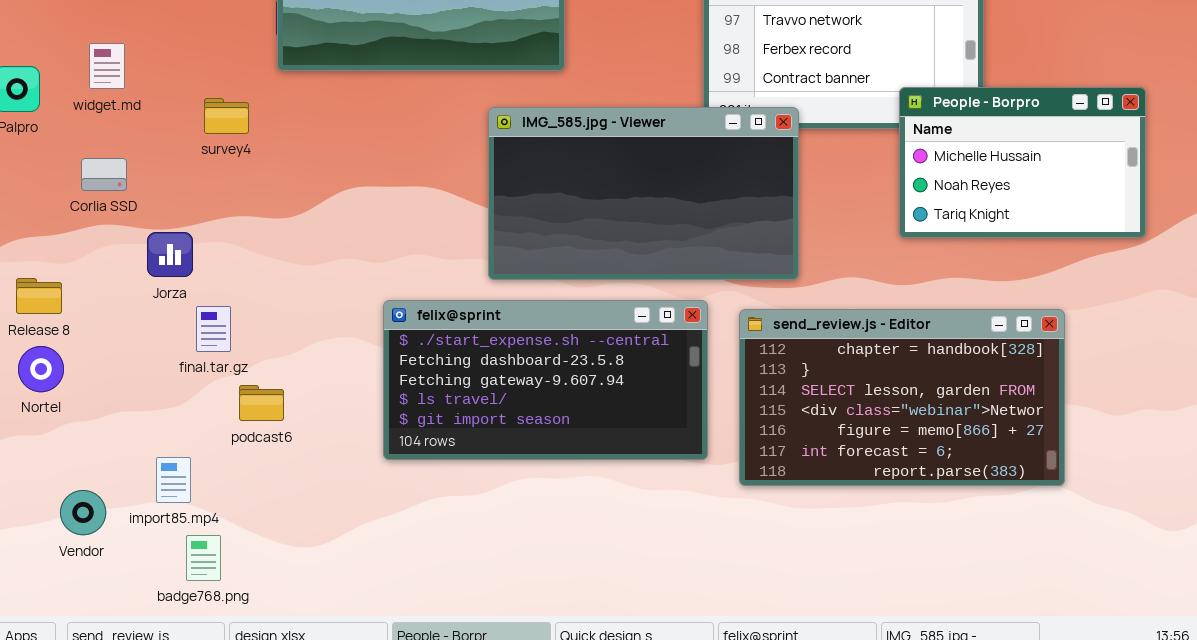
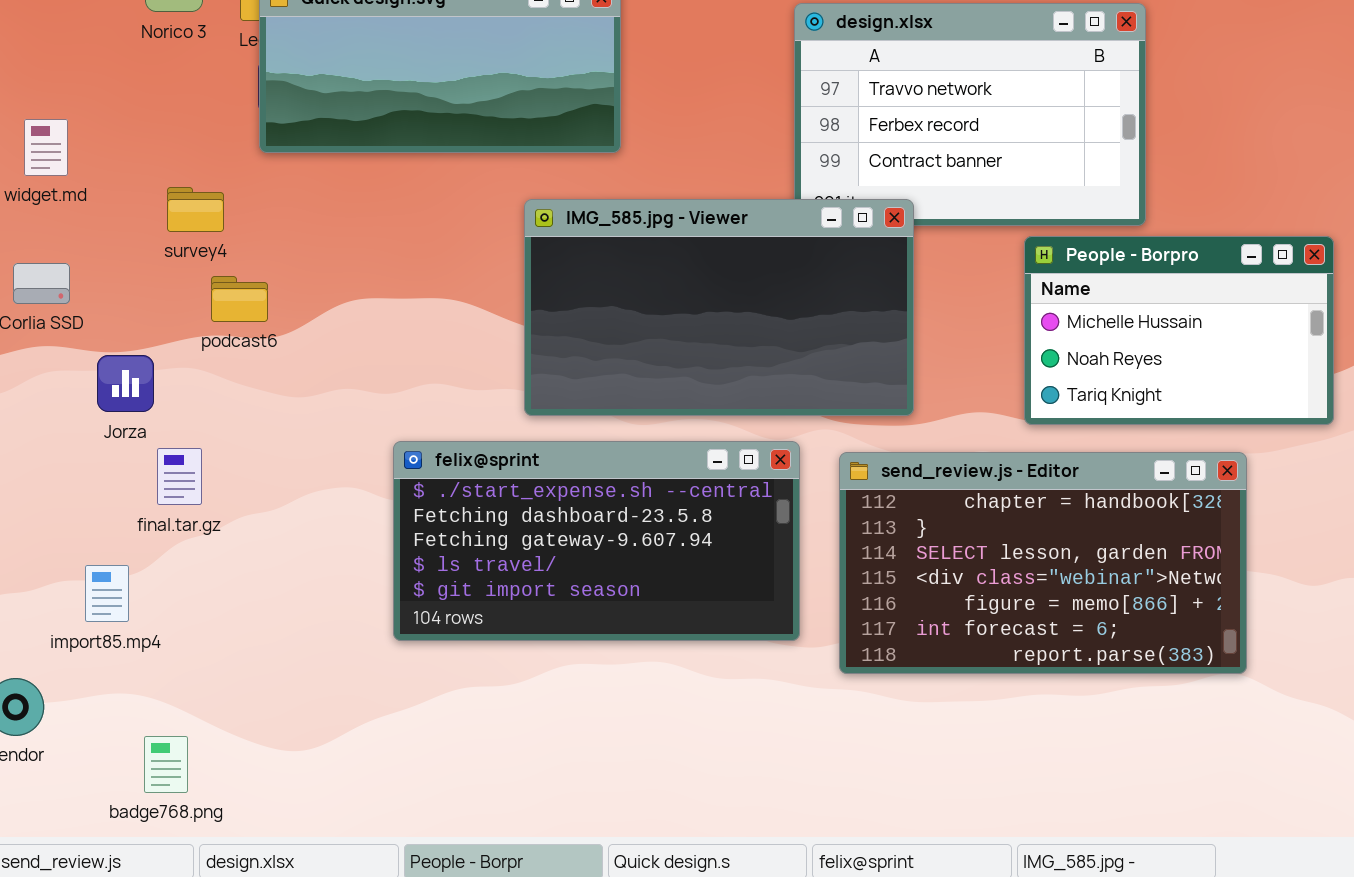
People - Borpro: [899,87,1146,238] -> [1024,236,1334,425], moved
podcast6: [239,385,284,421] -> [211,276,268,322], moved
import85.mp4: [156,457,191,503] -> [85,565,129,622], moved

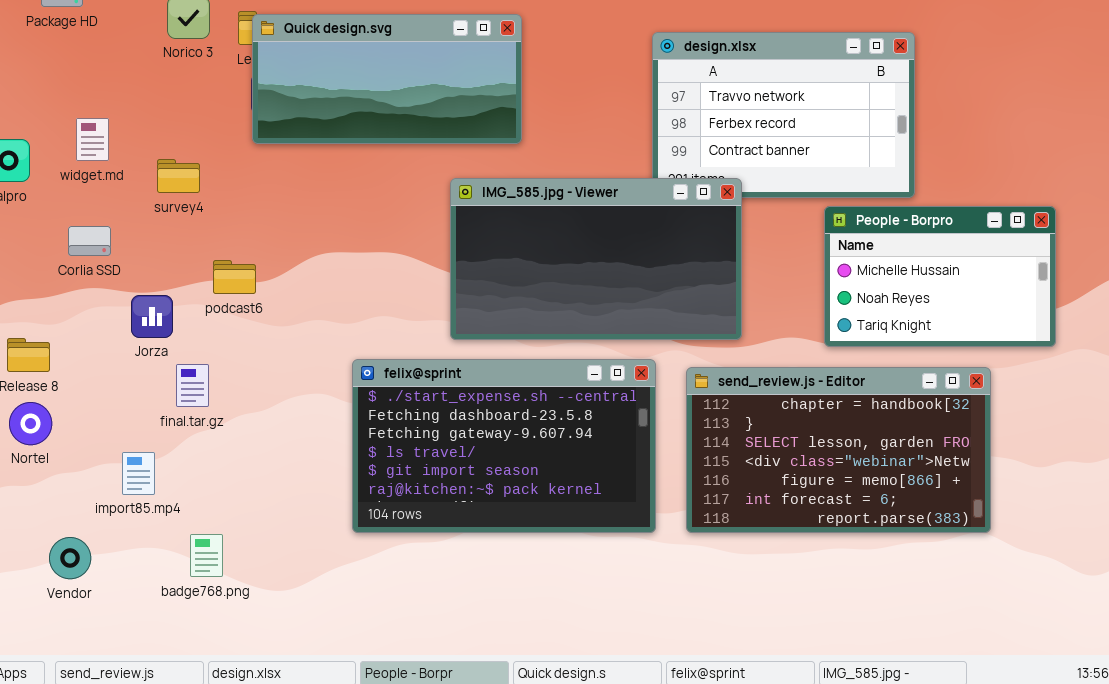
survey4: [167,187,224,232] -> [157,159,200,193], moved
podcast6: [211,276,268,322] -> [213,260,256,294], moved
felix@sprint: [393,441,800,641] -> [352,359,656,533], resized
badge768.png: [144,736,188,793] -> [190,534,223,577], moved

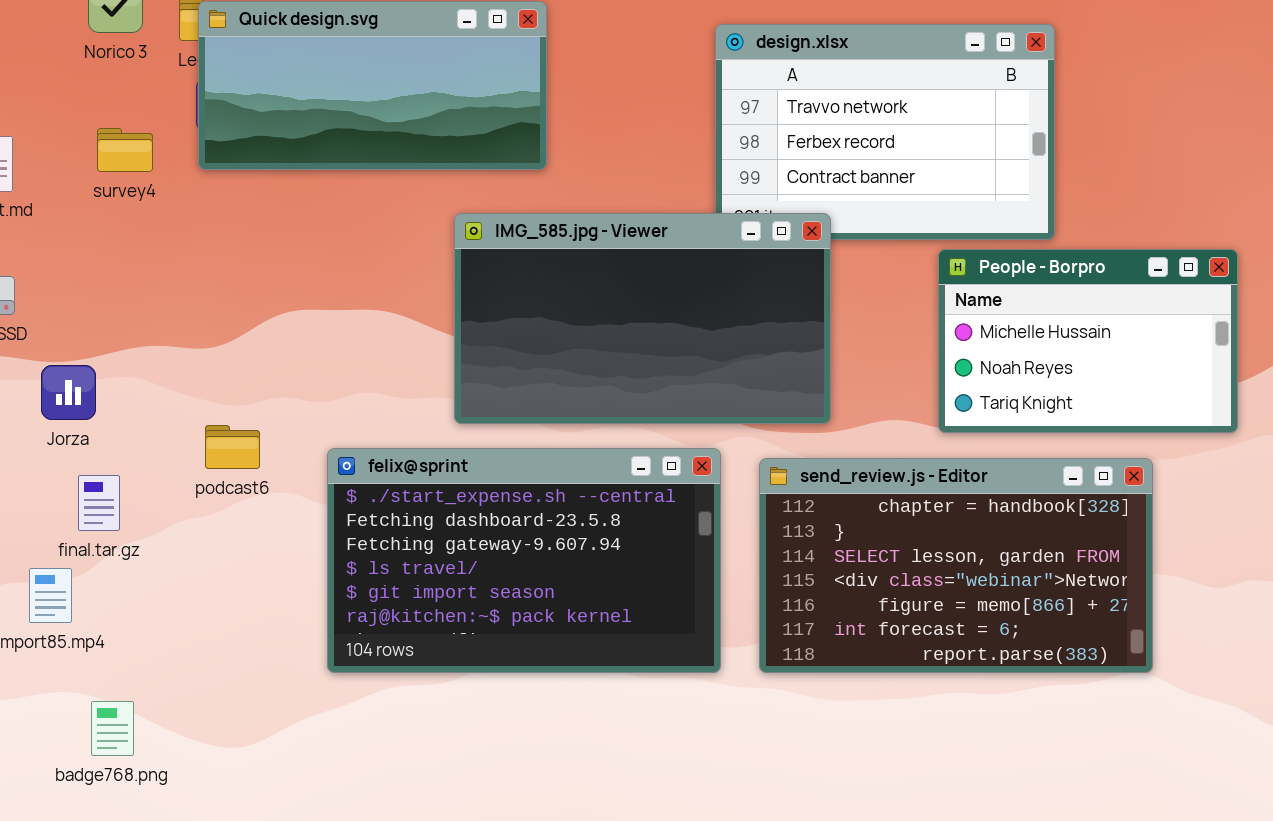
survey4: [157,159,200,193] -> [97,128,153,172], moved
podcast6: [213,260,256,294] -> [205,425,260,469], moved
final.tar.gz: [176,364,209,407] -> [78,475,120,531], moved
badge768.png: [190,534,223,577] -> [91,701,134,756], moved

